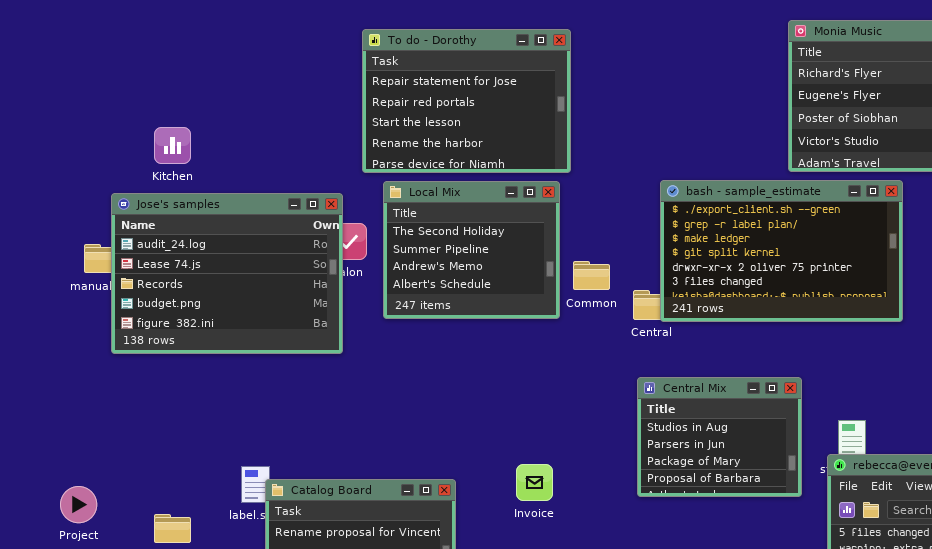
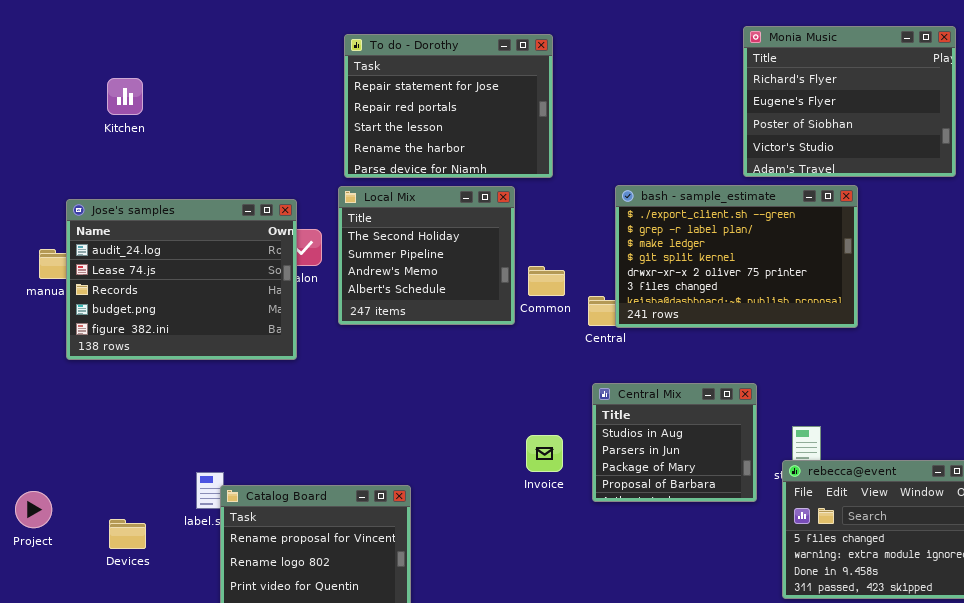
To do - Dorothy: [362,29,571,173] -> [344,34,553,178], moved
Kitchen: [154,127,191,164] -> [107,78,143,115], moved
Invoice: [516,464,553,501] -> [526,435,563,472], moved

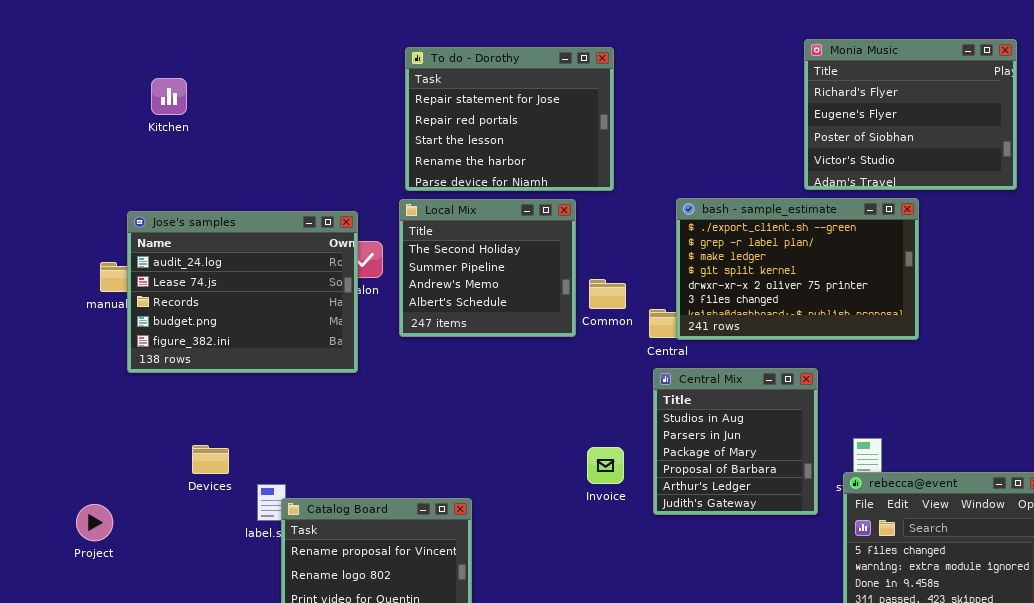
Kitchen: [107,78,143,115] -> [151,78,187,115], moved
Central Mix: [592,383,757,502] -> [653,368,818,515], resized
Devices: [109,519,146,549] -> [192,445,229,474], moved

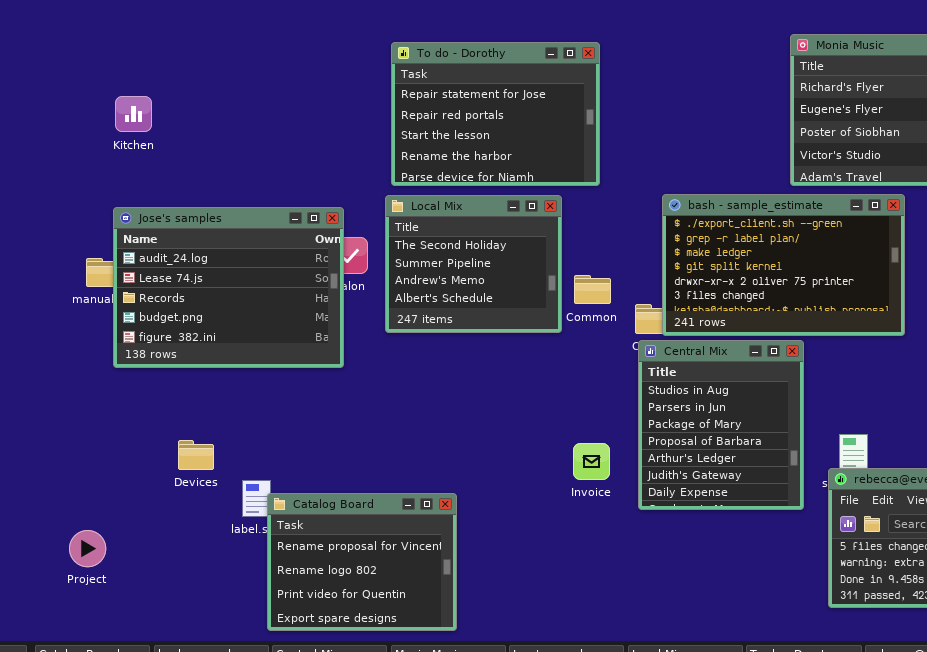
Kitchen: [151,78,187,115] -> [115,96,152,132], moved
Central Mix: [653,368,818,515] -> [638,340,804,510], resized
Project: [76,504,113,541] -> [69,530,106,567], moved

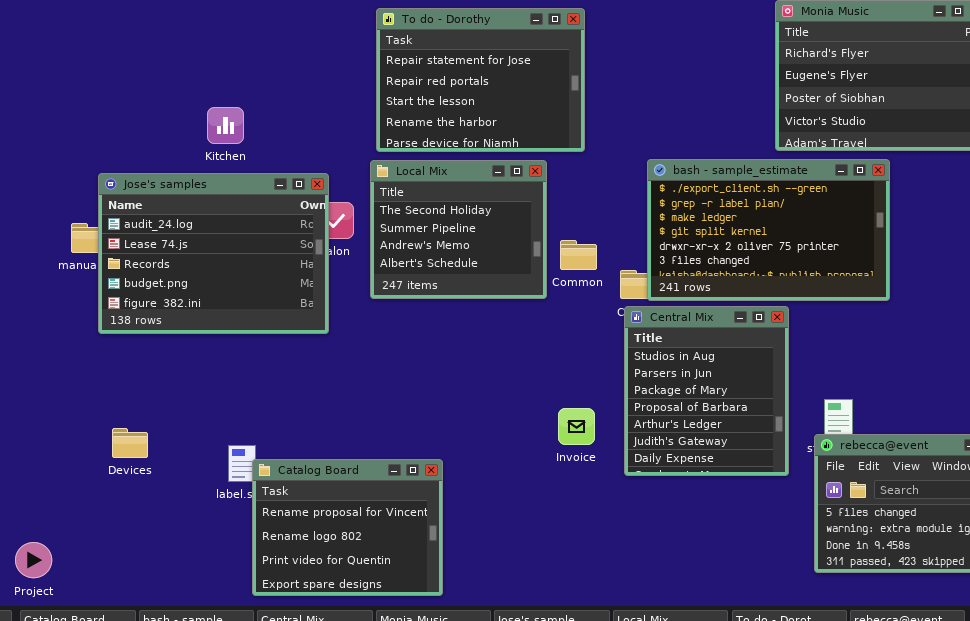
Kitchen: [115,96,152,132] -> [207,107,244,144], moved
Devices: [178,440,214,470] -> [112,428,148,458], moved
Project: [69,530,106,567] -> [15,542,52,578], moved

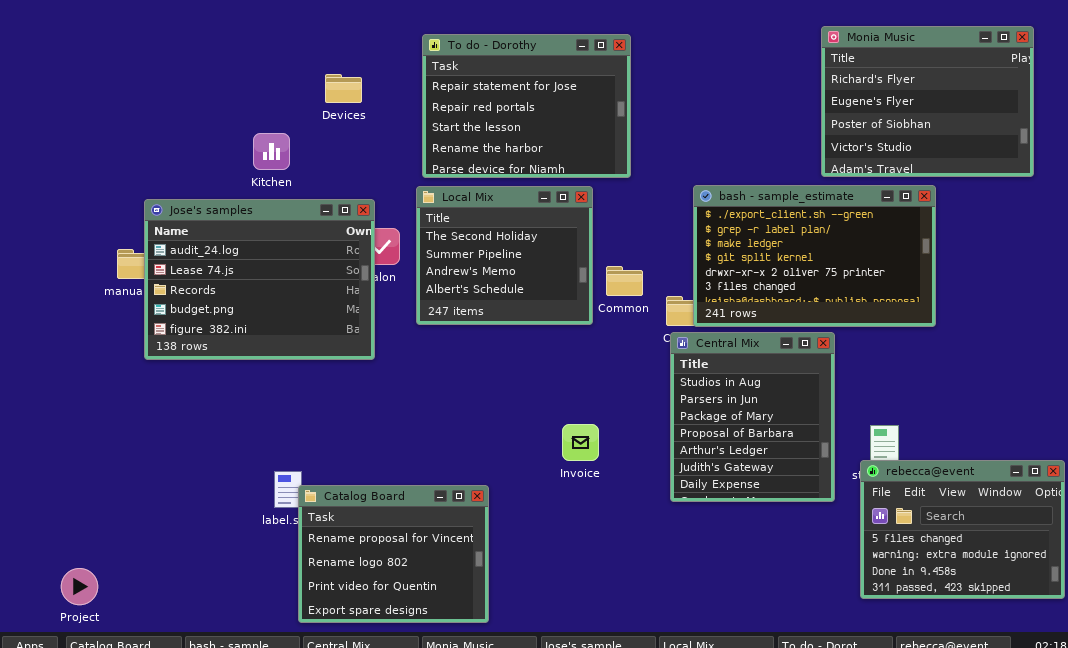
Invoice: [558,408,595,445] -> [562,424,599,461], moved
Devices: [112,428,148,458] -> [325,74,362,103], moved

